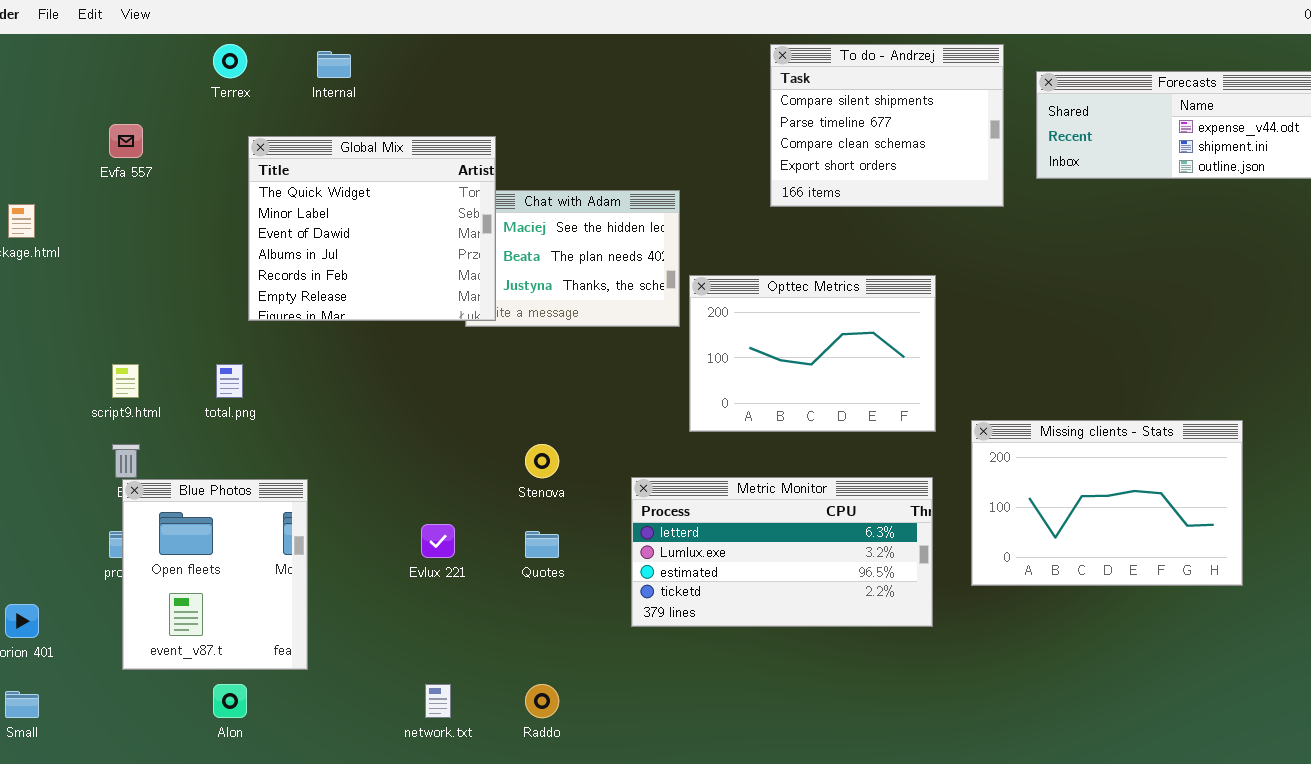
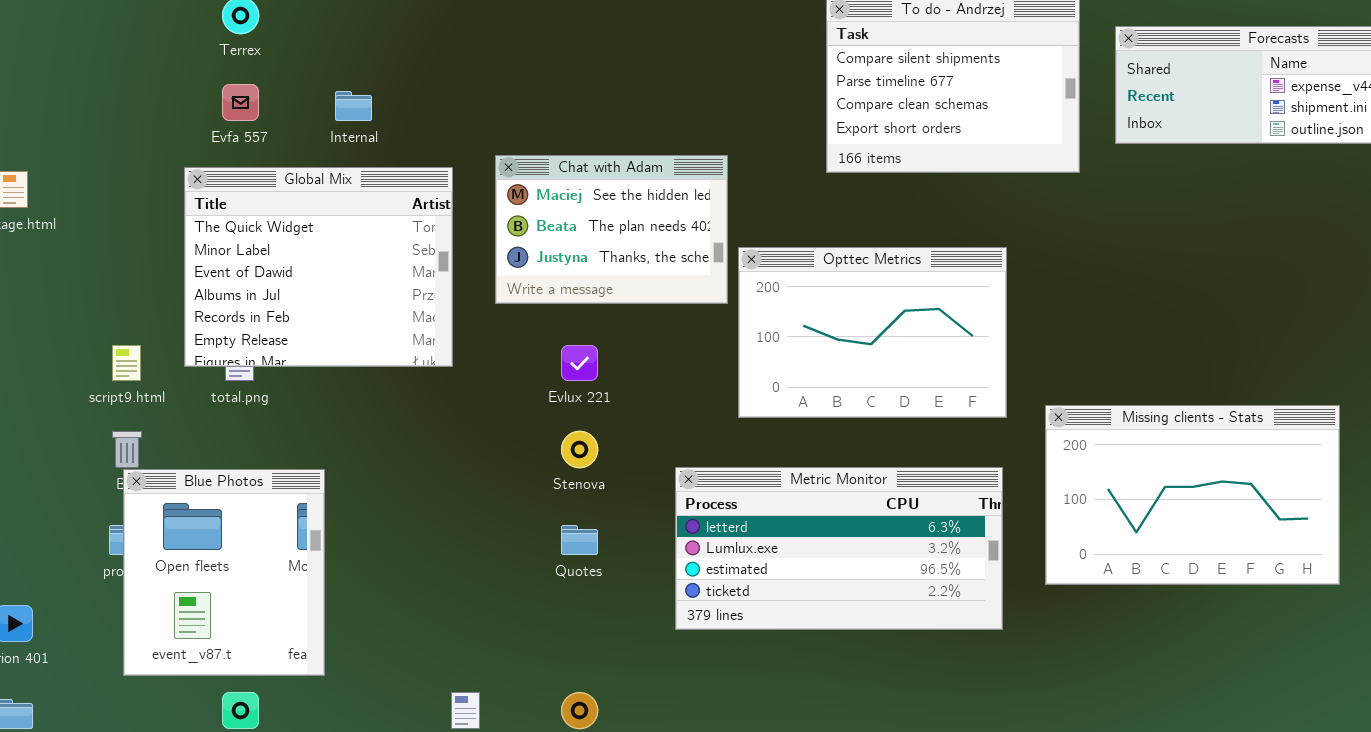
Internal: [317,51,351,78] -> [335,91,372,121], moved
Evfa 557: [109,124,143,158] -> [222,84,259,121], moved
Global Mix: [248,136,496,321] -> [184,167,453,367], moved
Evlux 221: [421,524,455,558] -> [561,345,598,381], moved

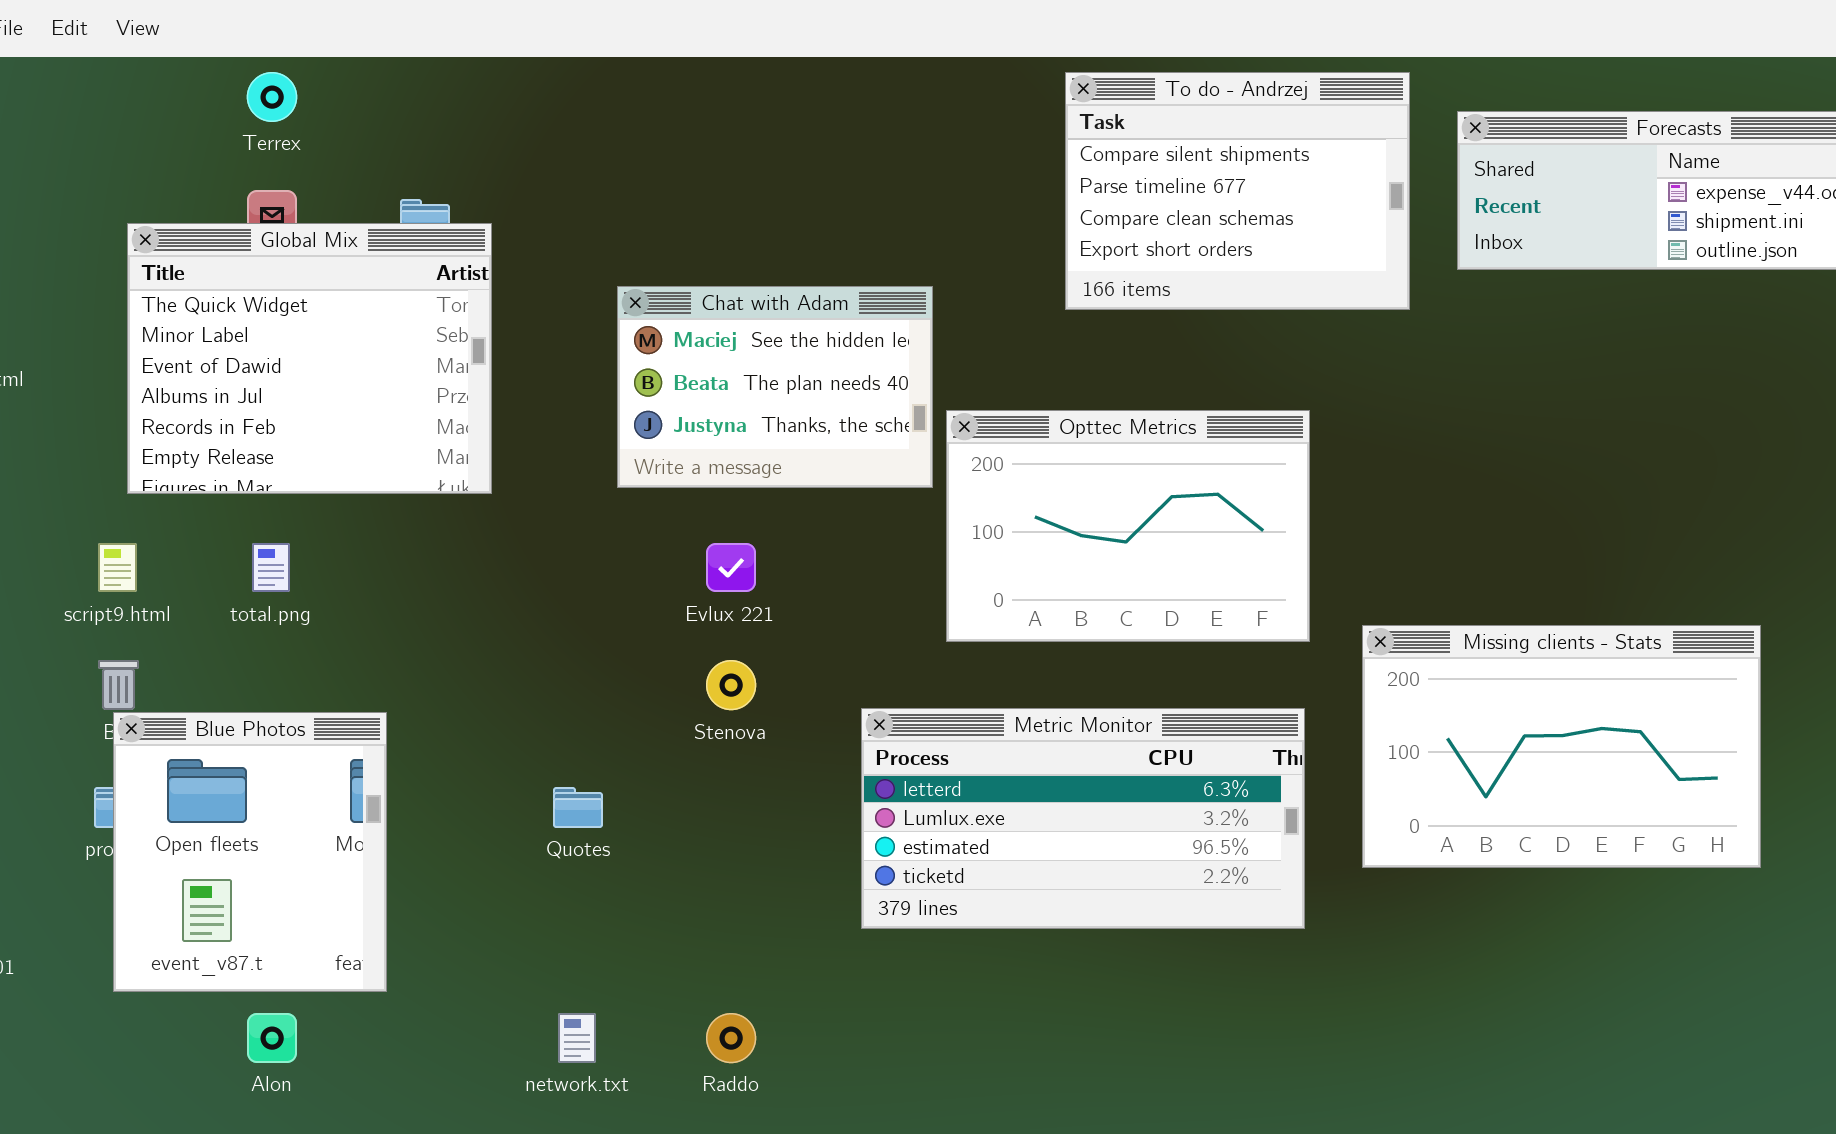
Global Mix: [184,167,453,367] -> [127,223,492,494], moved
Quotes: [561,525,598,555] -> [553,787,603,828], moved

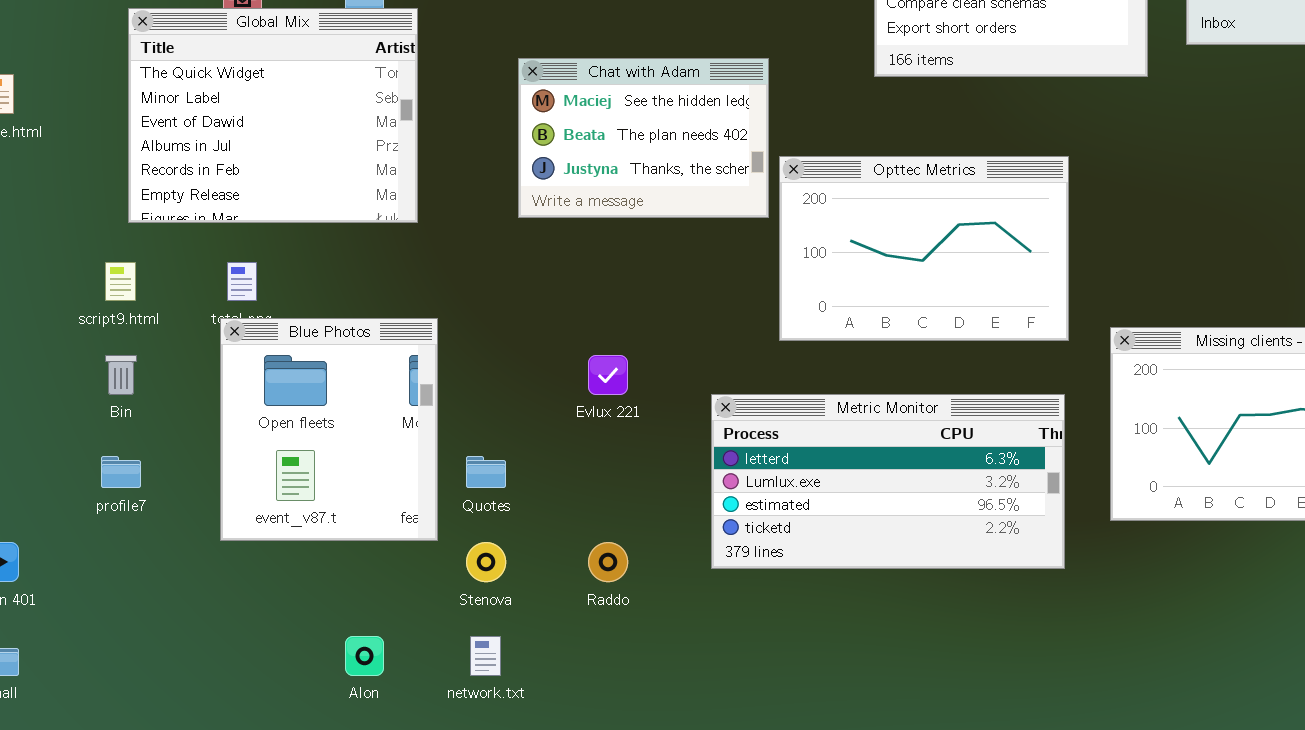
Evlux 221: [706,543,756,592] -> [588,355,628,395], moved
Stenova: [706,660,756,710] -> [466,542,506,582], moved
Blue Photos: [113,712,387,992] -> [220,318,438,541], moved
Alon: [247,1013,297,1063] -> [345,636,384,676], moved
Raddo: [706,1013,756,1063] -> [588,542,628,582], moved

